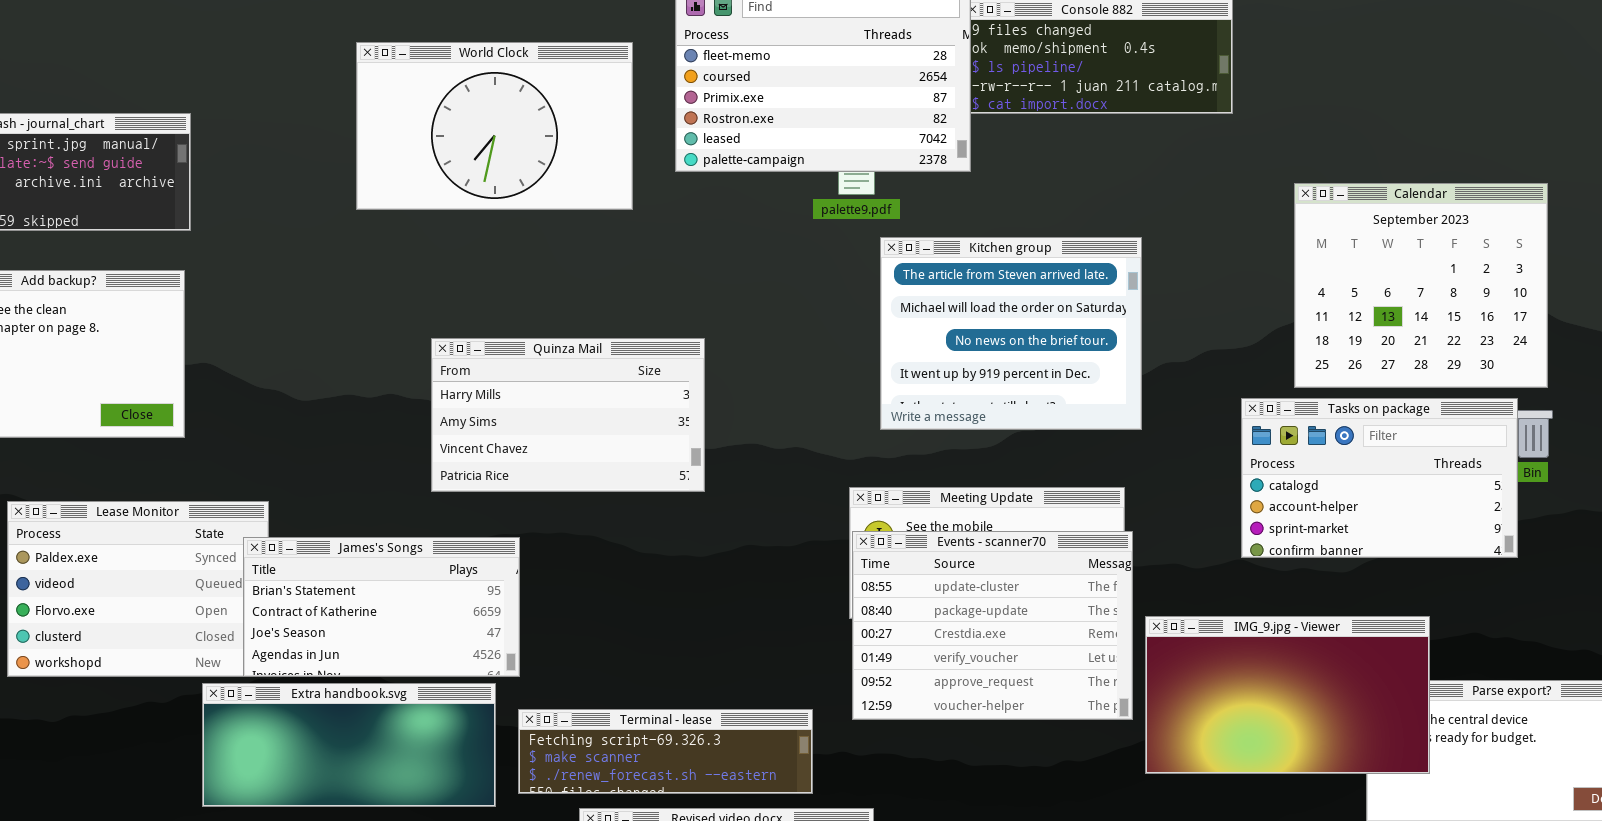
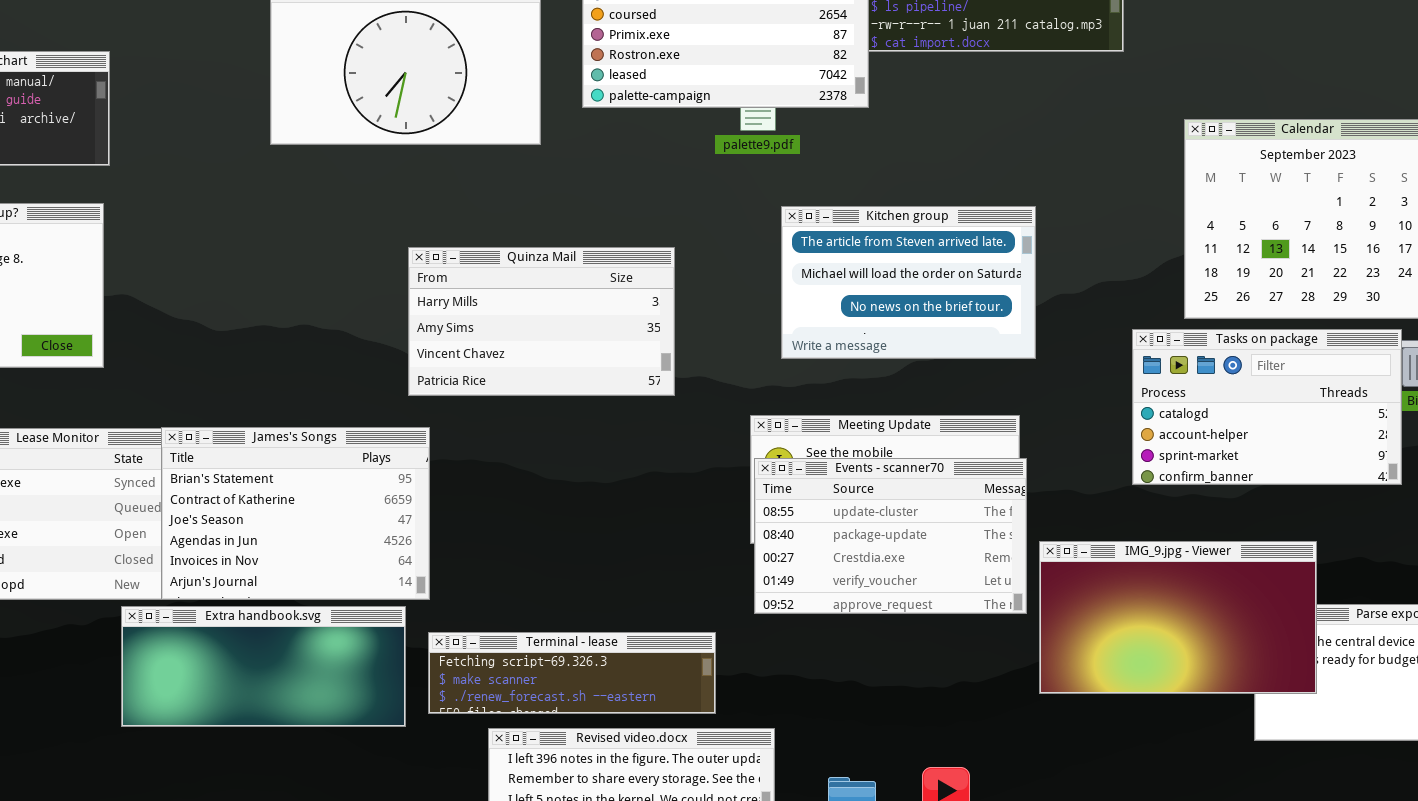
Kitchen group: [880,237,1142,430] -> [781,206,1036,359], resized
Quinza Mail: [431,338,705,492] -> [408,247,675,396], moved
Events - scanner70: [852,531,1133,720] -> [754,458,1027,614], resized
James's Songs: [243,537,520,677] -> [161,427,430,600], resized

